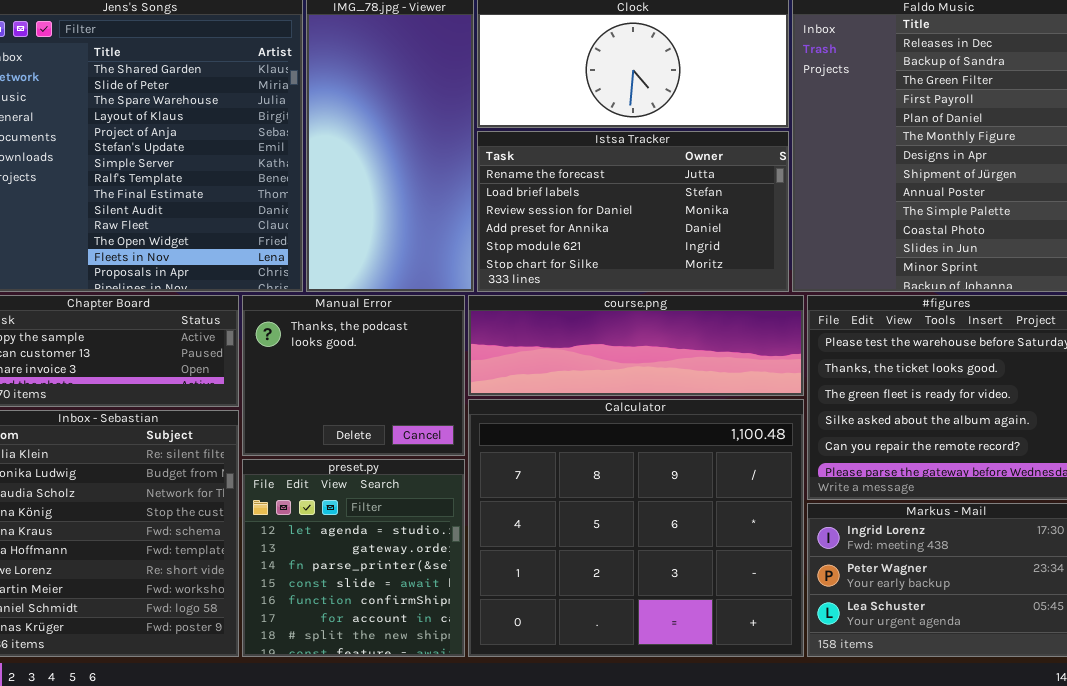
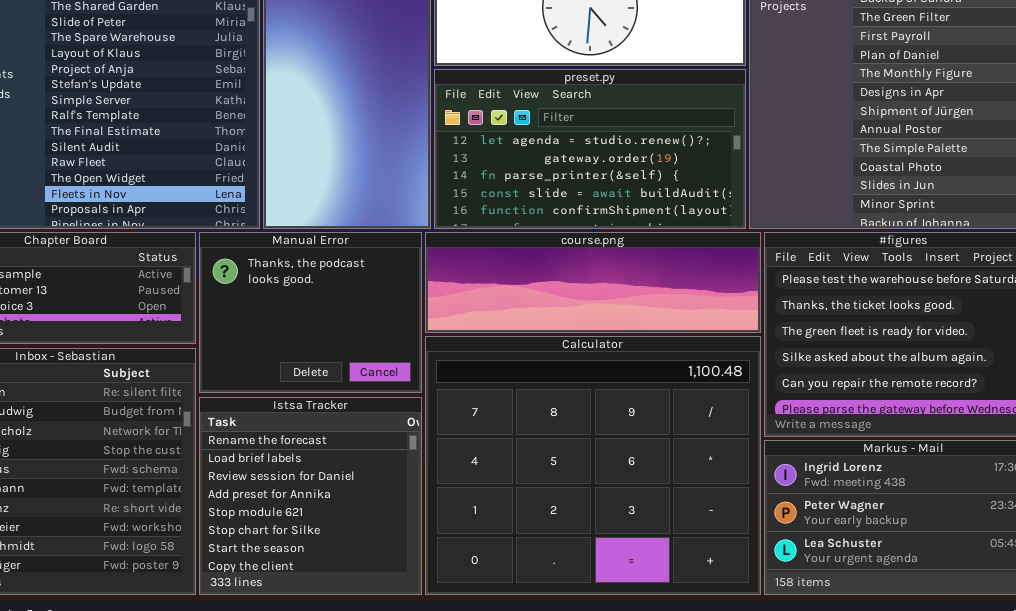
Istsa Tracker: [477,131,789,292] -> [199,397,422,595], moved, resized
preset.py: [242,459,465,657] -> [434,69,746,229], moved, resized

